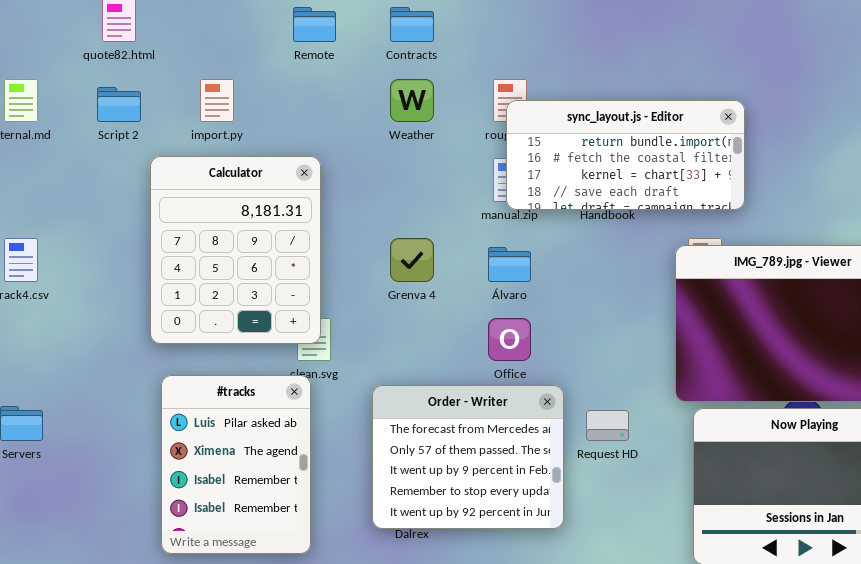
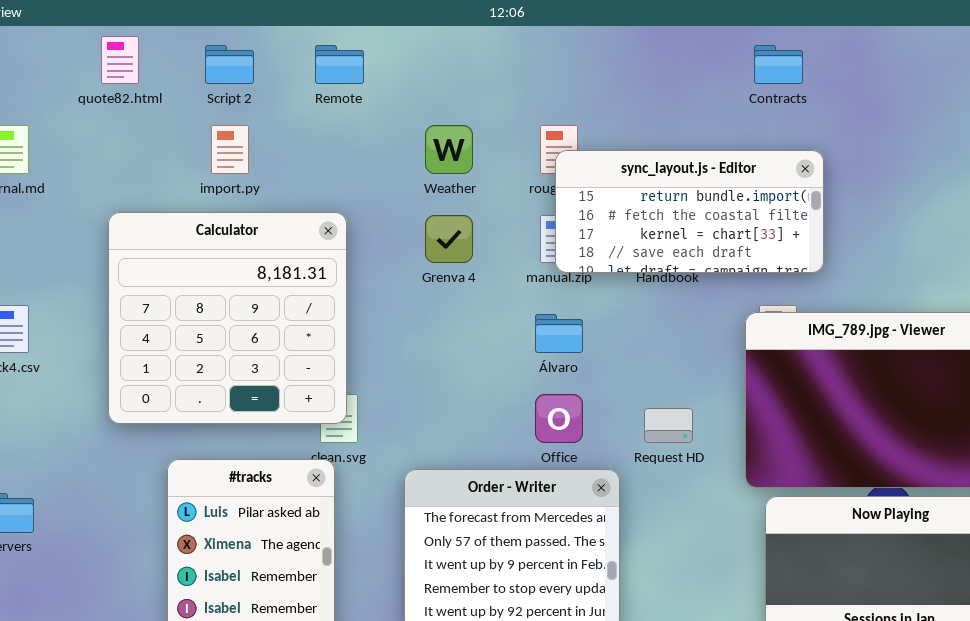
Contracts: [390,7,434,42] -> [754,45,803,84], moved
Script 2: [97,87,141,122] -> [205,45,254,84], moved
Calculator: [150,156,321,344] -> [108,212,347,424], resized
Grenva 4: [390,238,434,282] -> [425,215,473,263], moved
Request HD: [586,410,629,441] -> [644,408,693,443], moved

